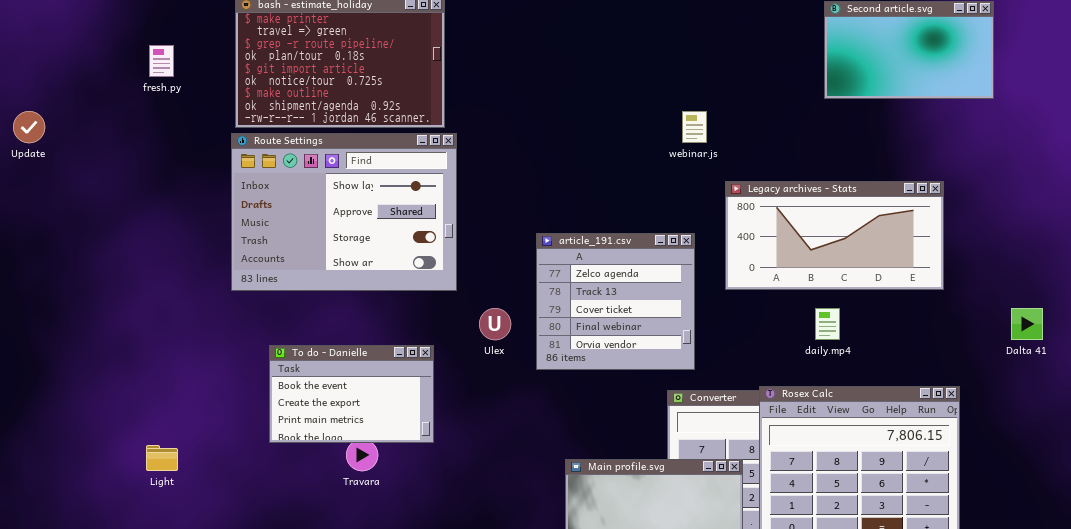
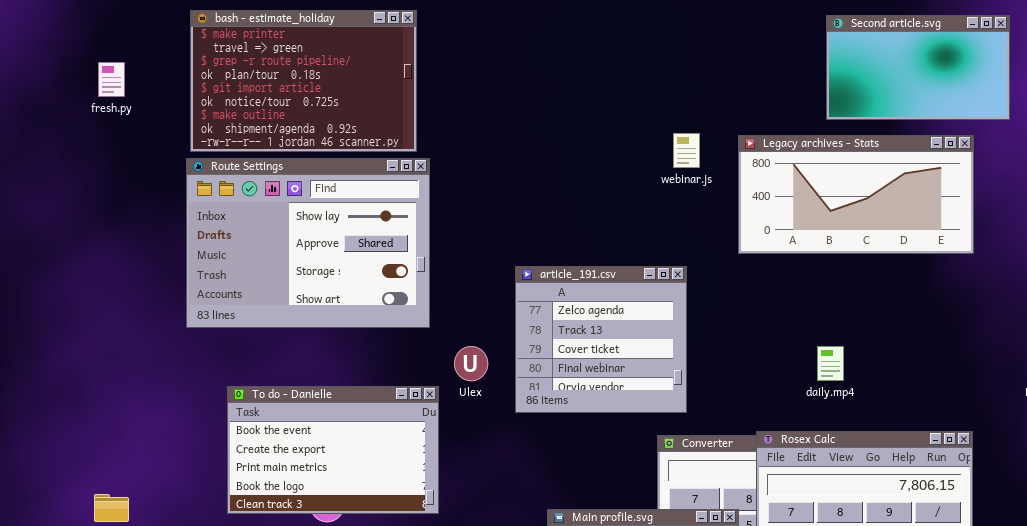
Legacy archives - Stats: [725,181,944,290] -> [738,135,974,254], moved
To do - Danielle: [269,345,434,443] -> [227,386,439,514], resized

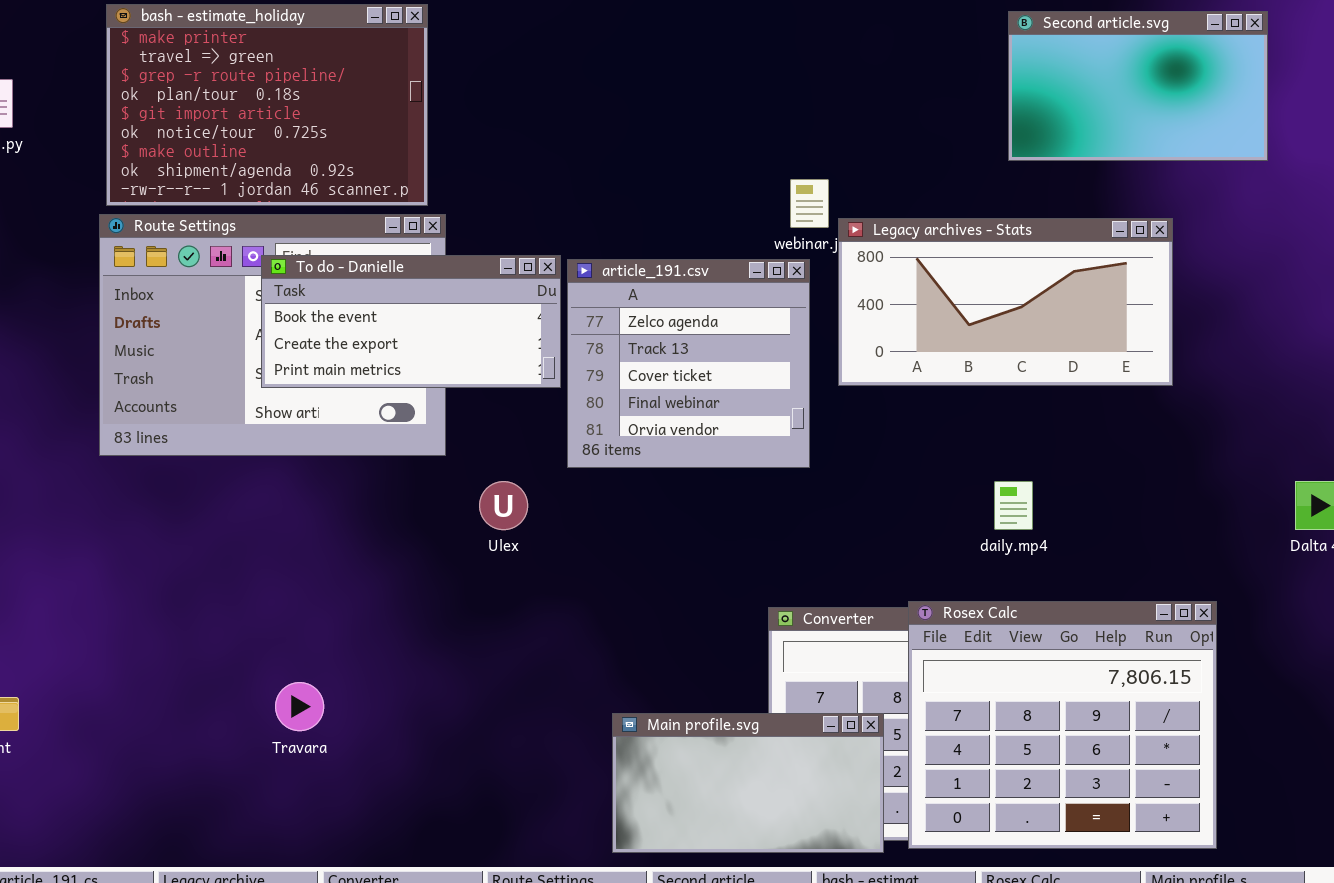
Legacy archives - Stats: [738,135,974,254] -> [838,218,1173,386], moved
article_191.csv: [515,266,687,413] -> [567,259,810,468], moved
To do - Danielle: [227,386,439,514] -> [261,255,561,388], moved, resized

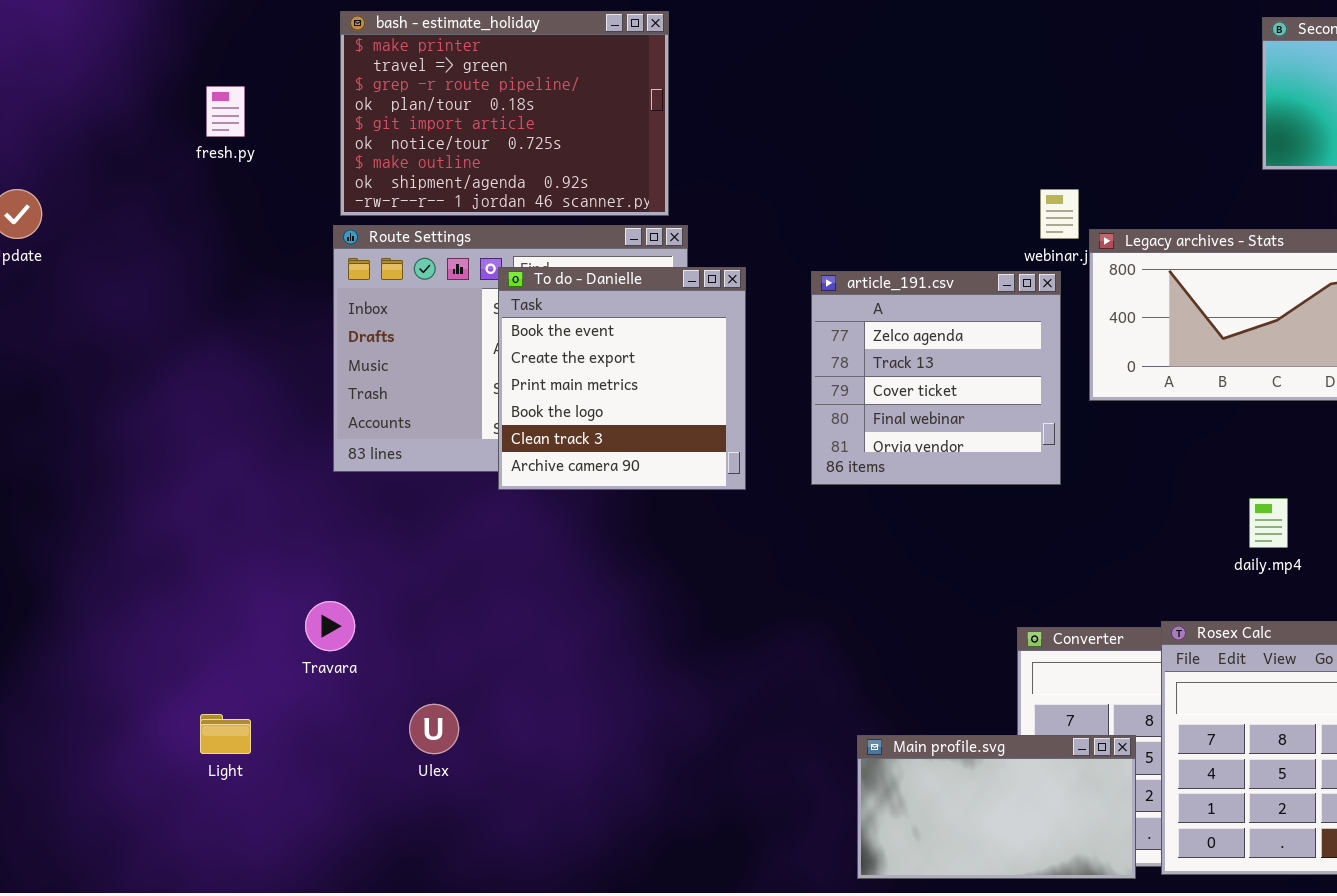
To do - Danielle: [261,255,561,388] -> [498,267,746,490], resized
Ulex: [479,481,528,530] -> [409,704,459,754], moved
Travara: [275,682,324,731] -> [305,601,355,651], moved

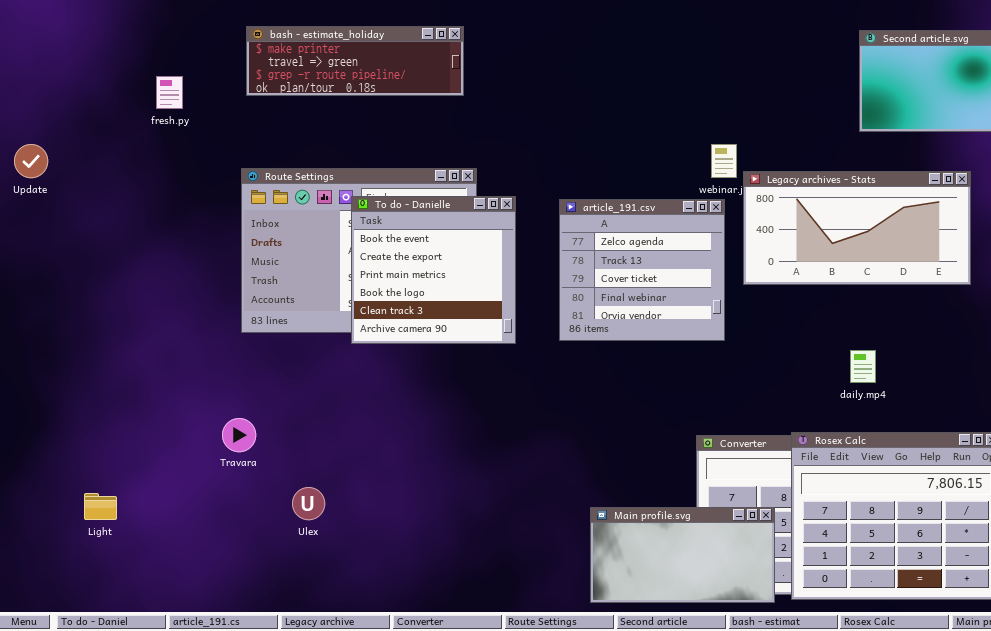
bash - estimate_holiday: [340,11,669,216] -> [246,26,464,96], resized
Light: [200,714,251,754] -> [84,493,117,520], moved

